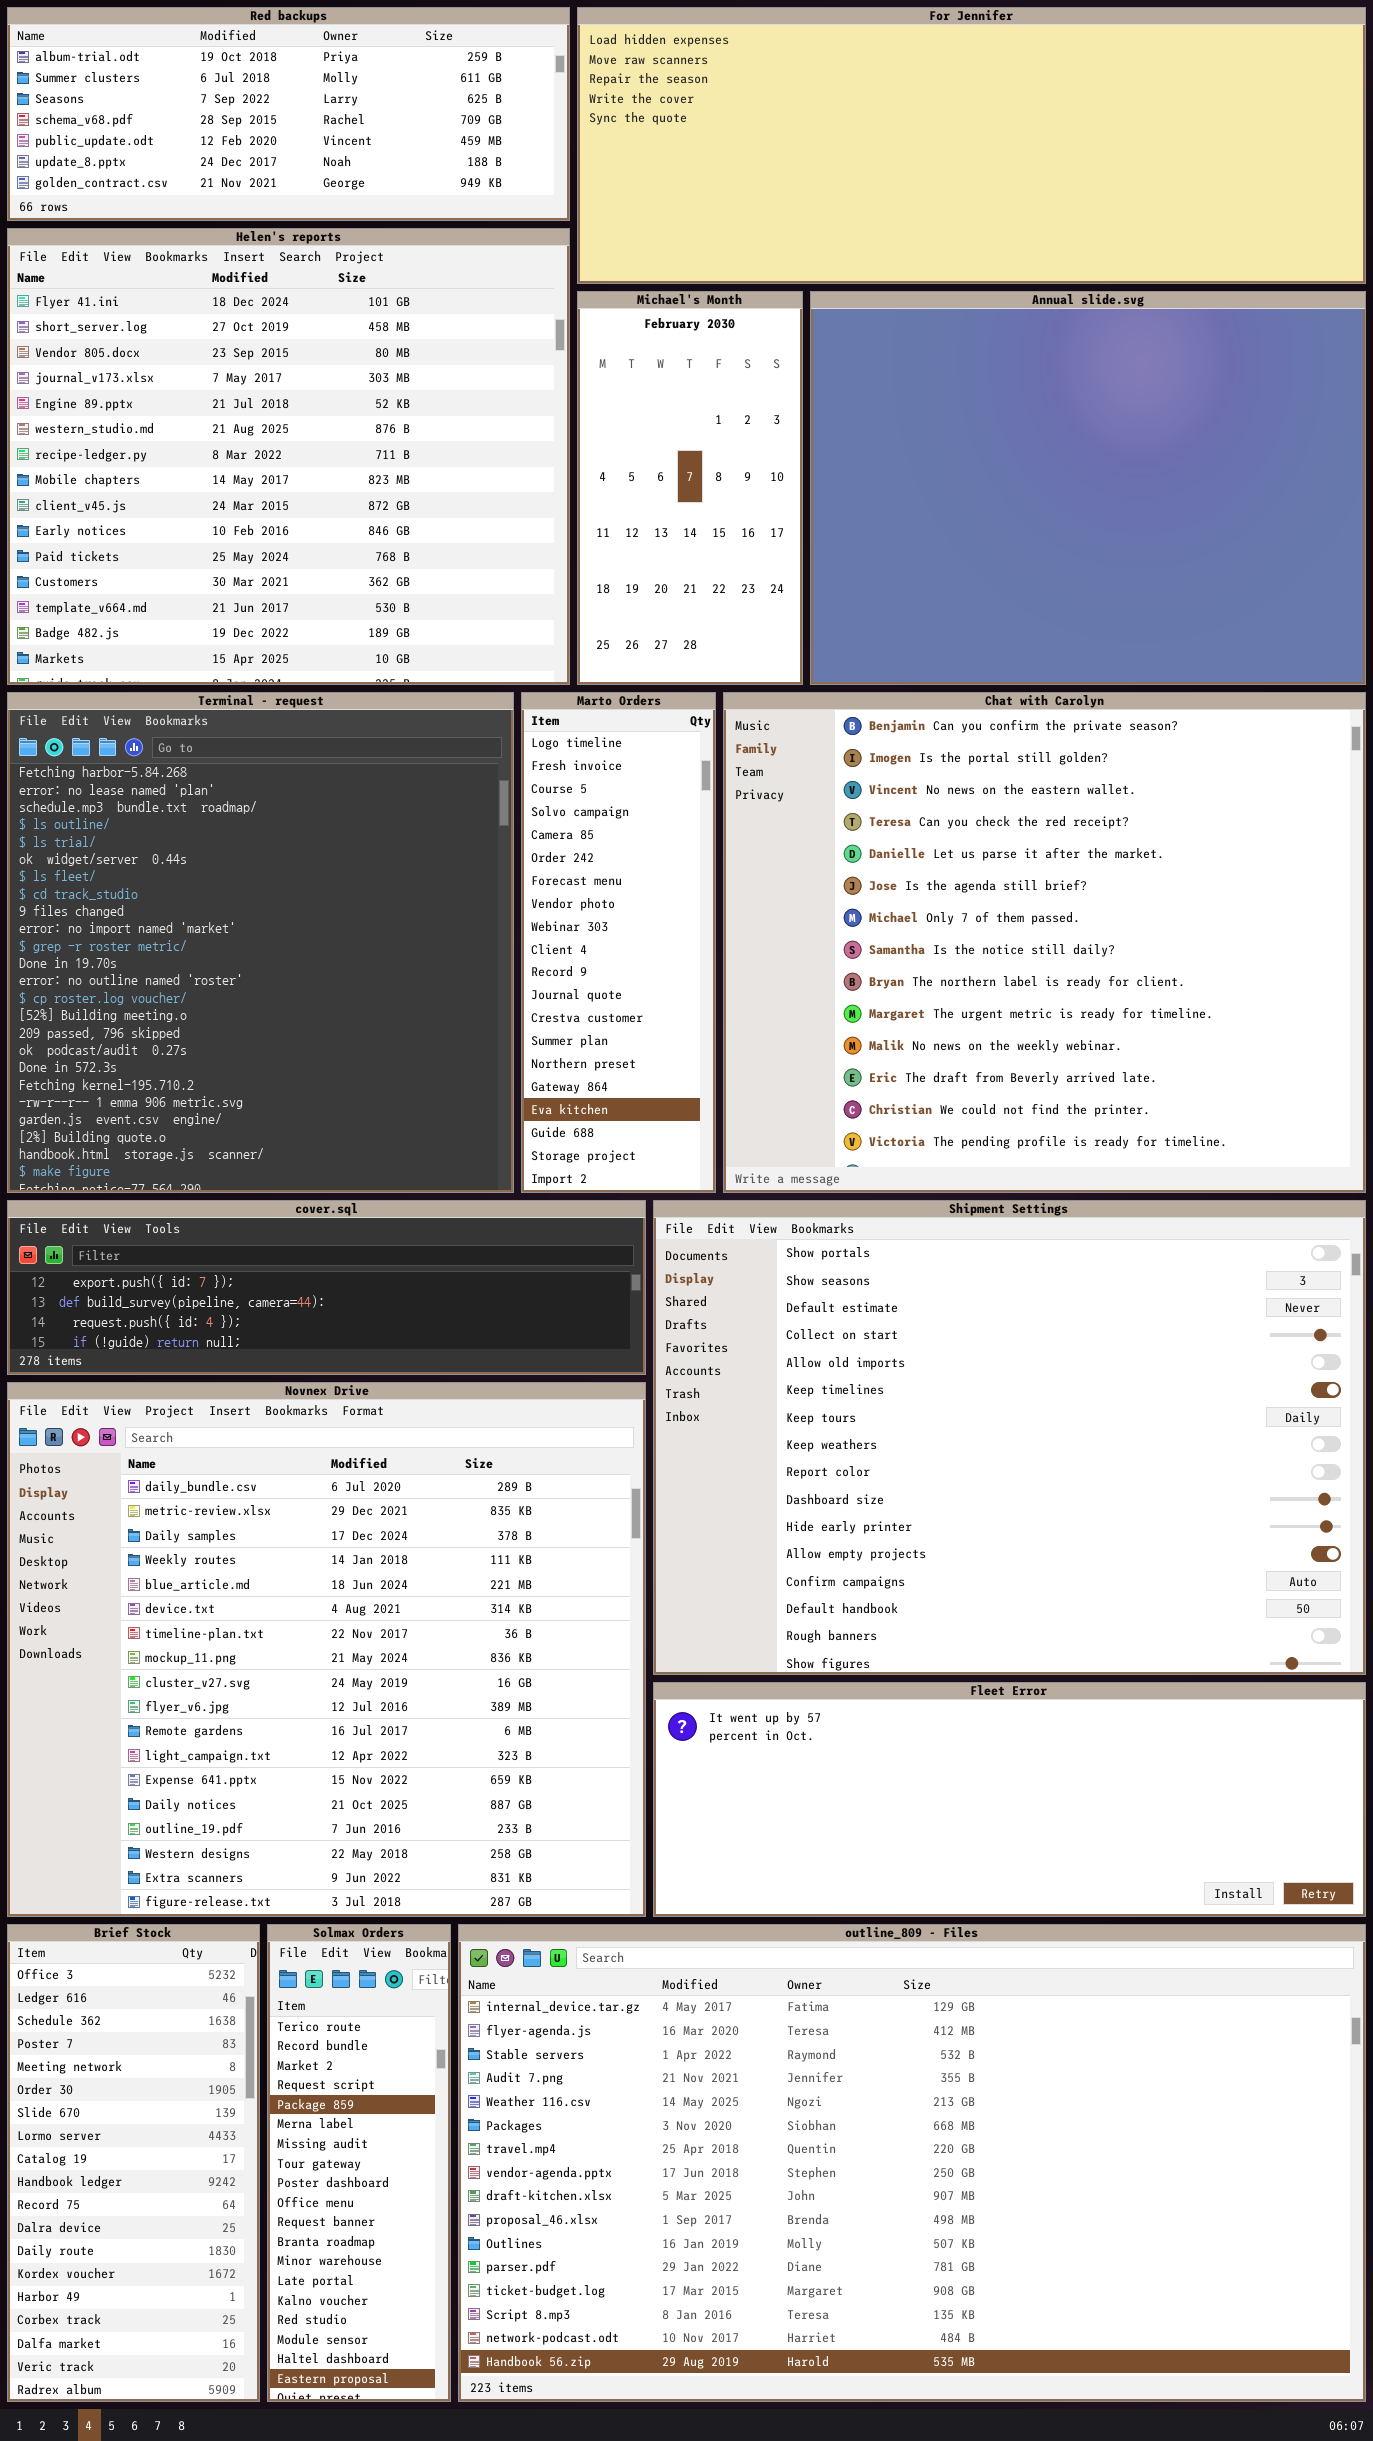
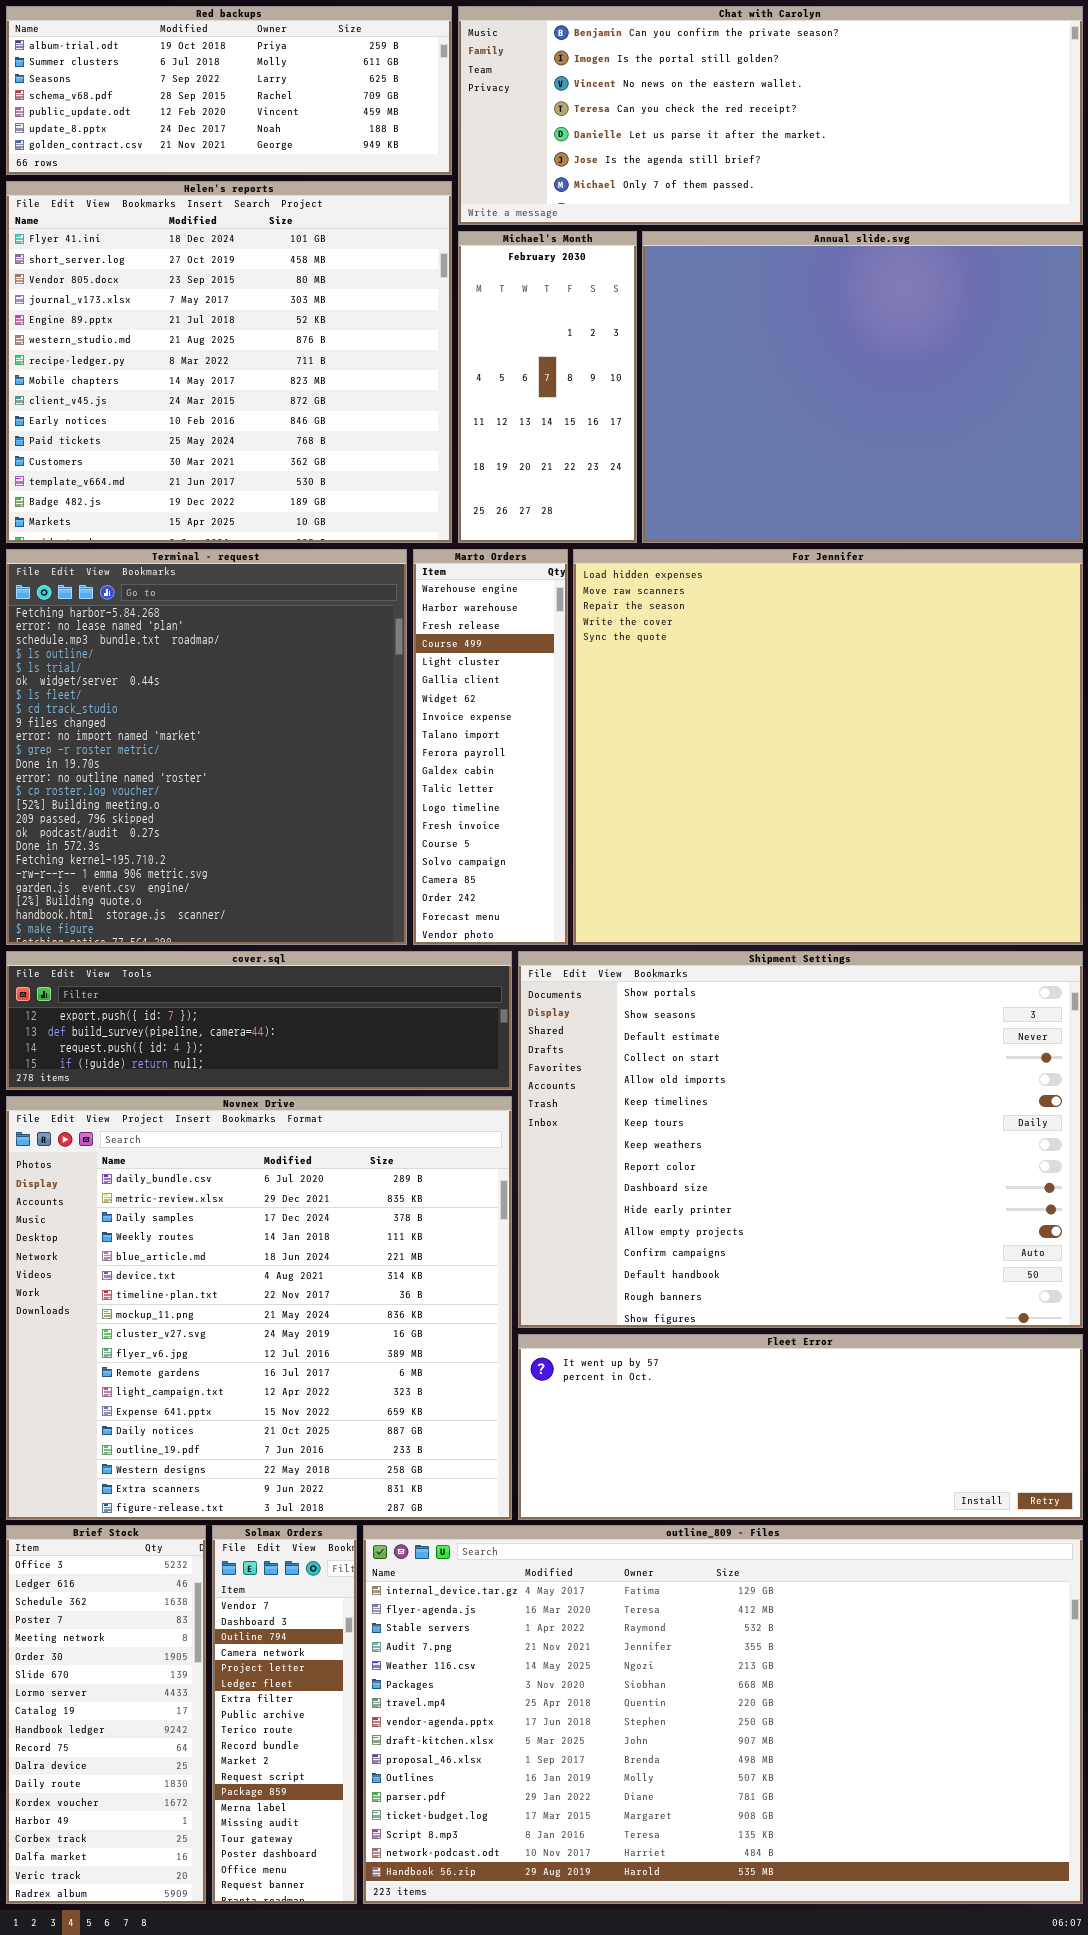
For Jennifer: [577,7,1366,284] -> [573,549,1083,945], moved, resized
Marto Orders: [521,692,716,1193] -> [413,549,568,945], scrolled up 12 rows
Chat with Carolyn: [723,692,1366,1193] -> [458,6,1083,225], moved, resized
Solmax Orders: [267,1924,451,2402] -> [212,1525,357,1904], scrolled up 8 rows

